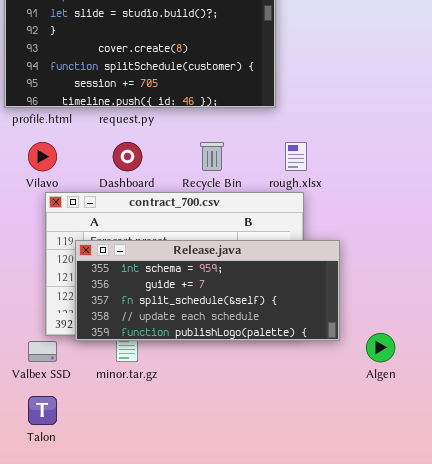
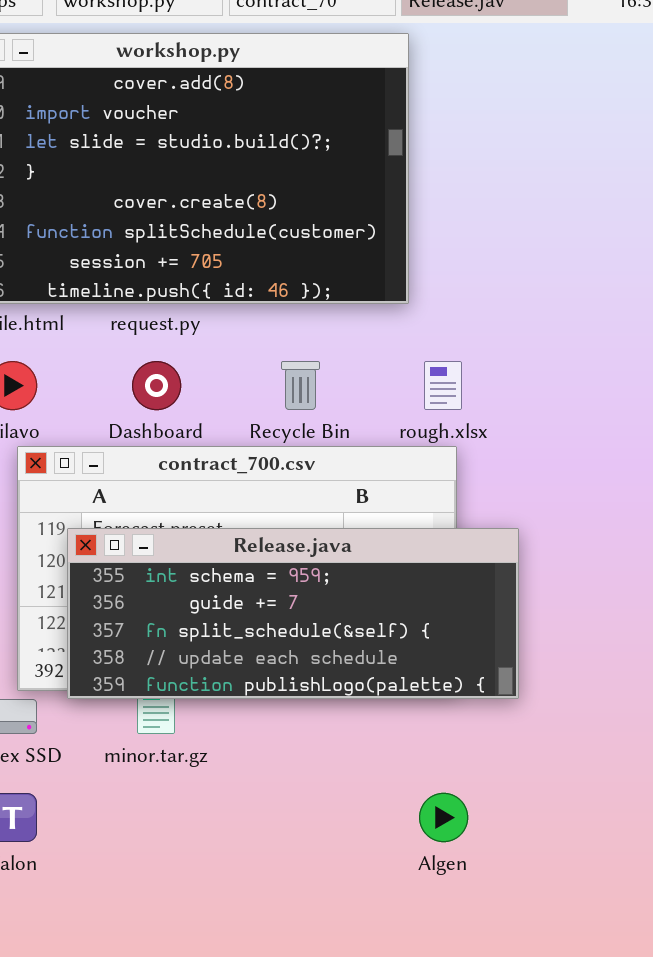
Algen: [366,333,395,362] -> [419,793,468,842], moved

